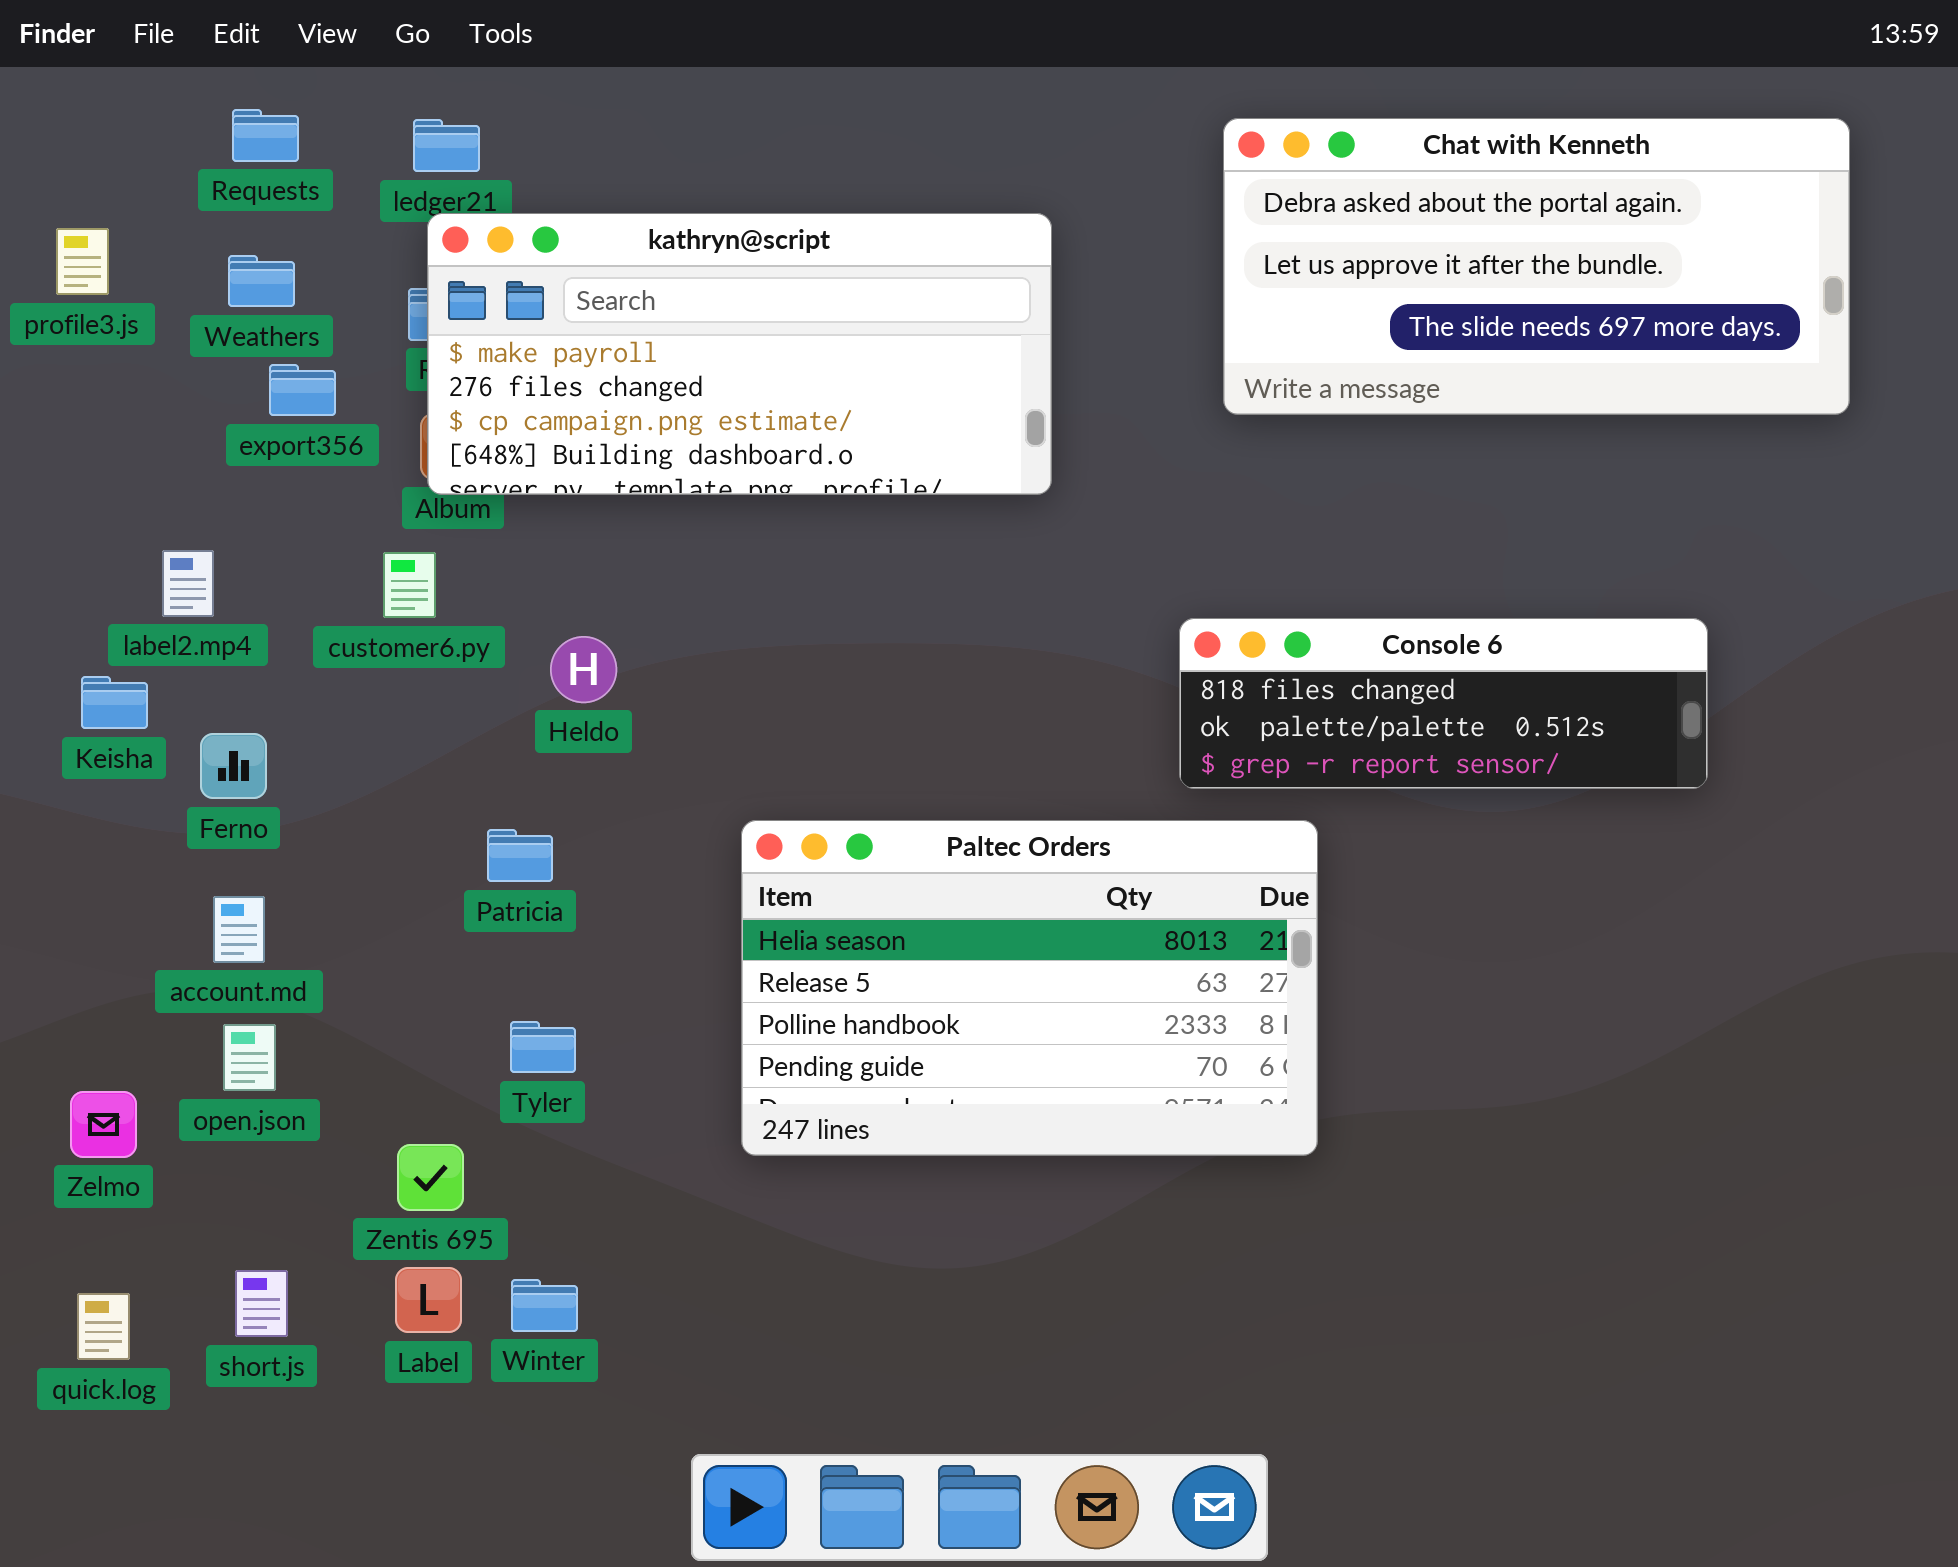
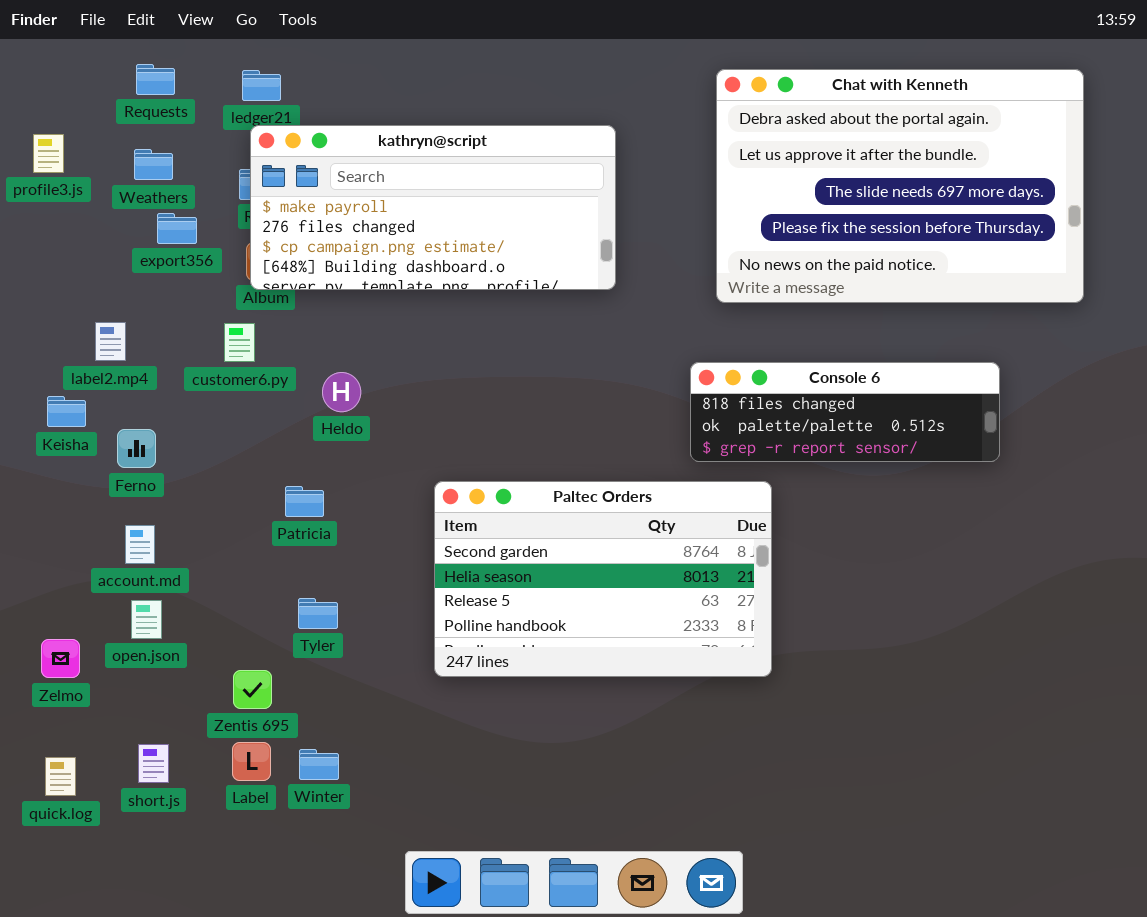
Chat with Kenneth: [1223,118,1850,415] -> [716,69,1084,303], resized
Paltec Orders: [741,820,1318,1156] -> [434,481,772,677], scrolled up 1 row

